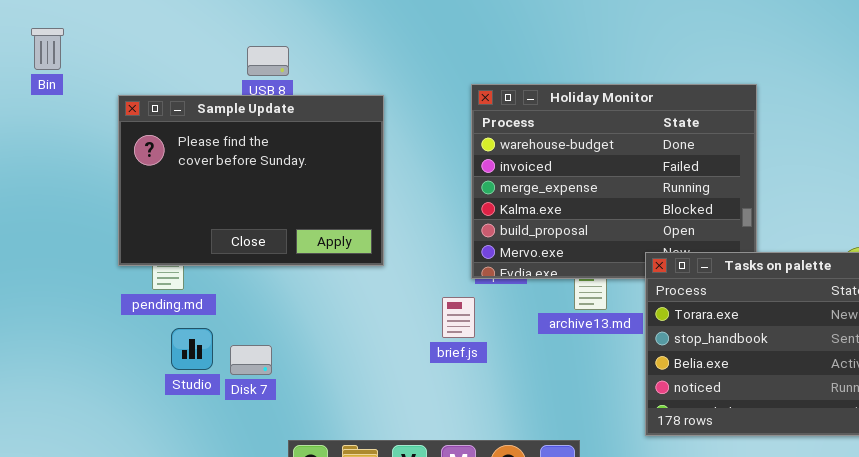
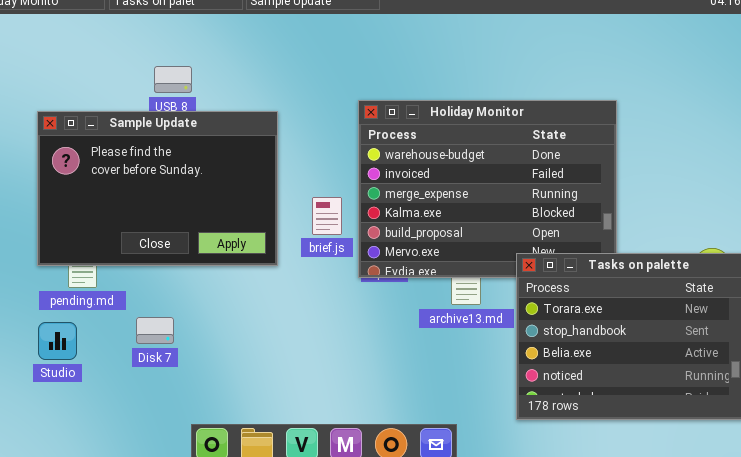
brief.js: [442,297,475,338] -> [312,197,342,235], moved
Studio: [171,328,213,370] -> [38,322,77,360], moved
Disk 7: [230,345,272,375] -> [136,317,174,344], moved

